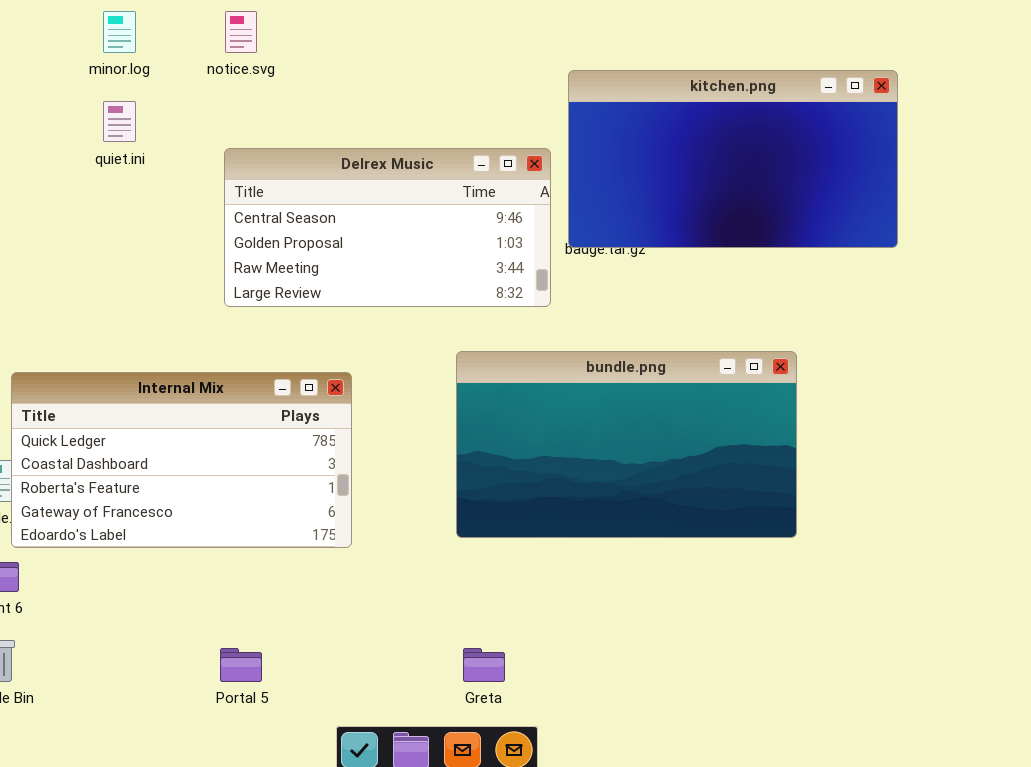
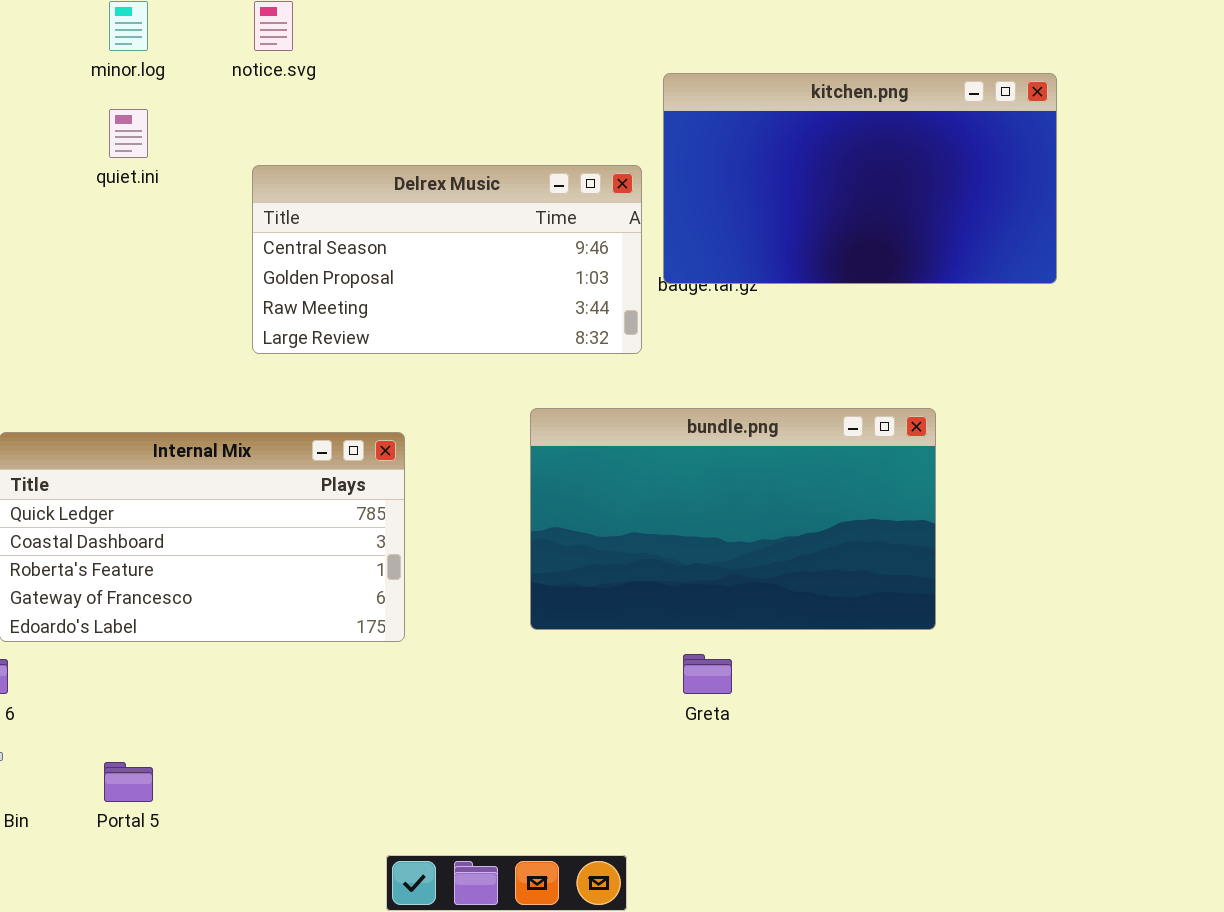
Portal 5: [220,648,262,682] -> [104,762,153,802], moved
Greta: [463,648,505,682] -> [683,654,732,694], moved

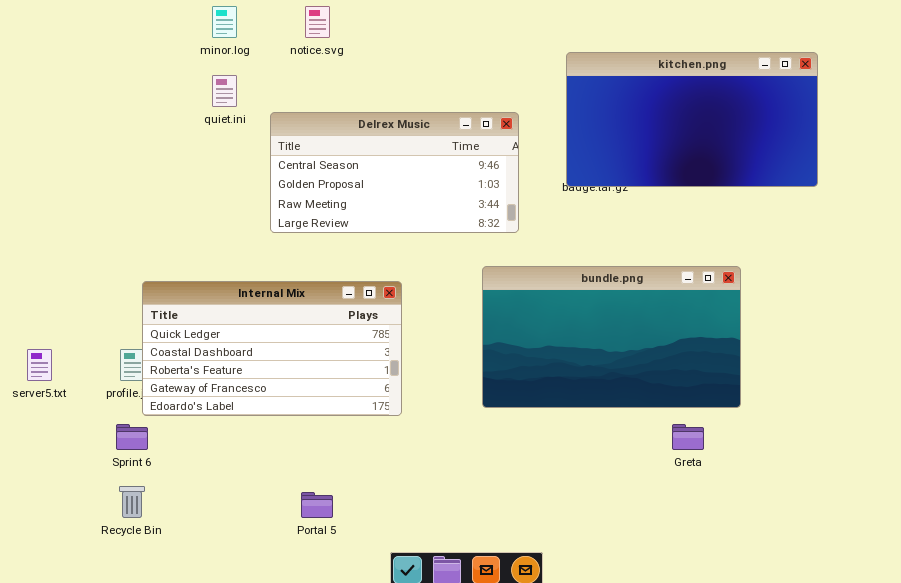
Delrex Music: [252,165,642,354] -> [270,112,519,233], moved
Greta: [683,654,732,694] -> [672,424,704,450], moved
Portal 5: [104,762,153,802] -> [301,492,333,518], moved

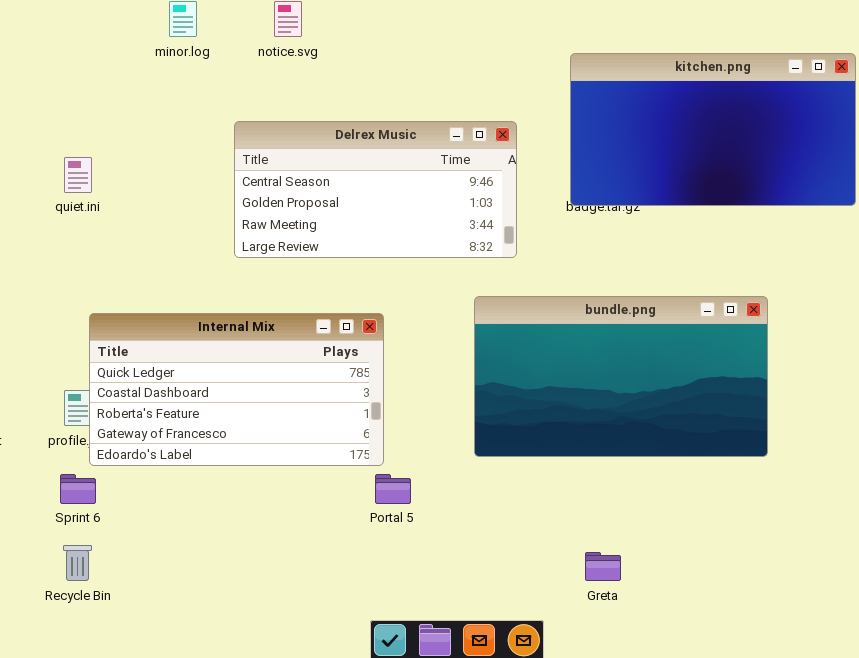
quiet.ini: [212,75,237,107] -> [64,157,92,193], moved
Greta: [672,424,704,450] -> [585,552,621,581], moved
Portal 5: [301,492,333,518] -> [375,474,411,504], moved

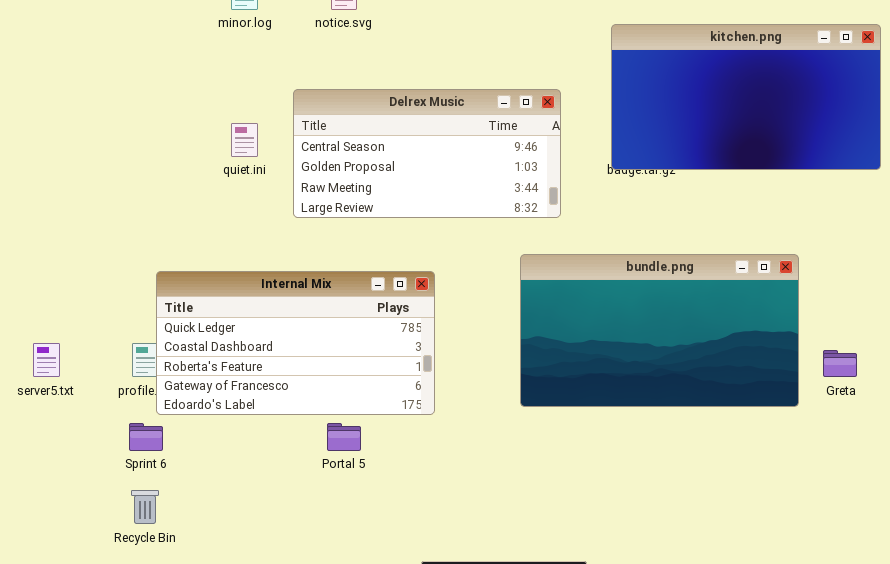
quiet.ini: [64,157,92,193] -> [231,123,258,157], moved
Portal 5: [375,474,411,504] -> [327,423,361,451], moved
Greta: [585,552,621,581] -> [823,350,857,377], moved

